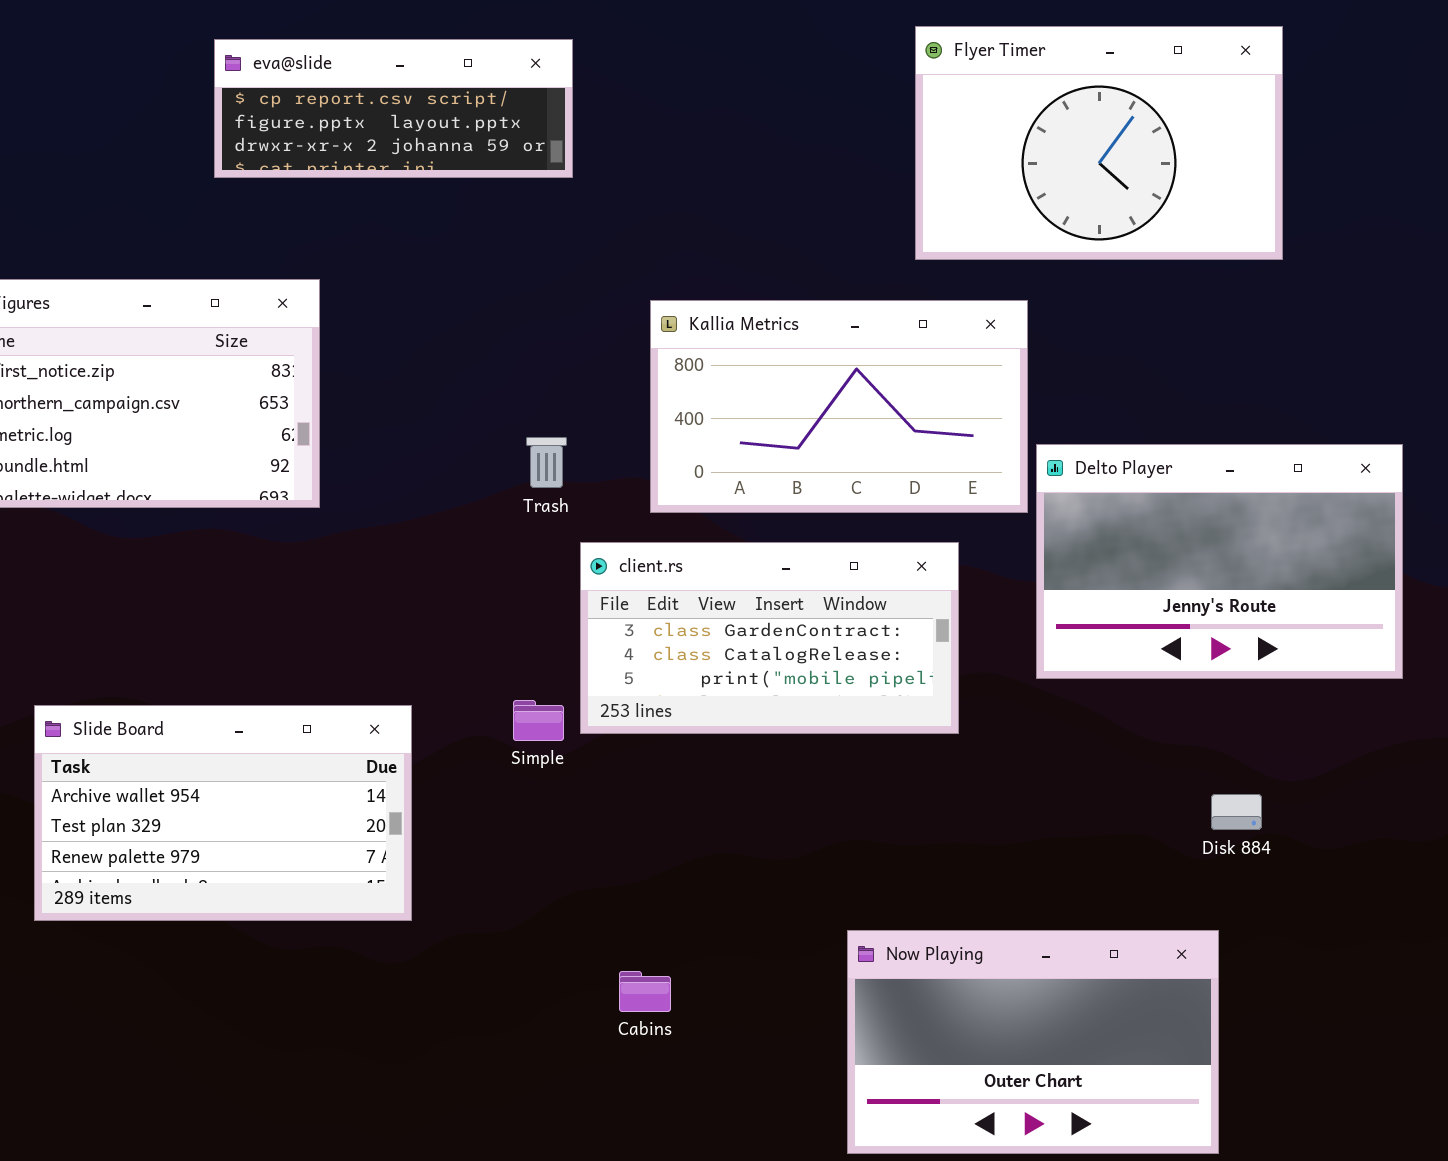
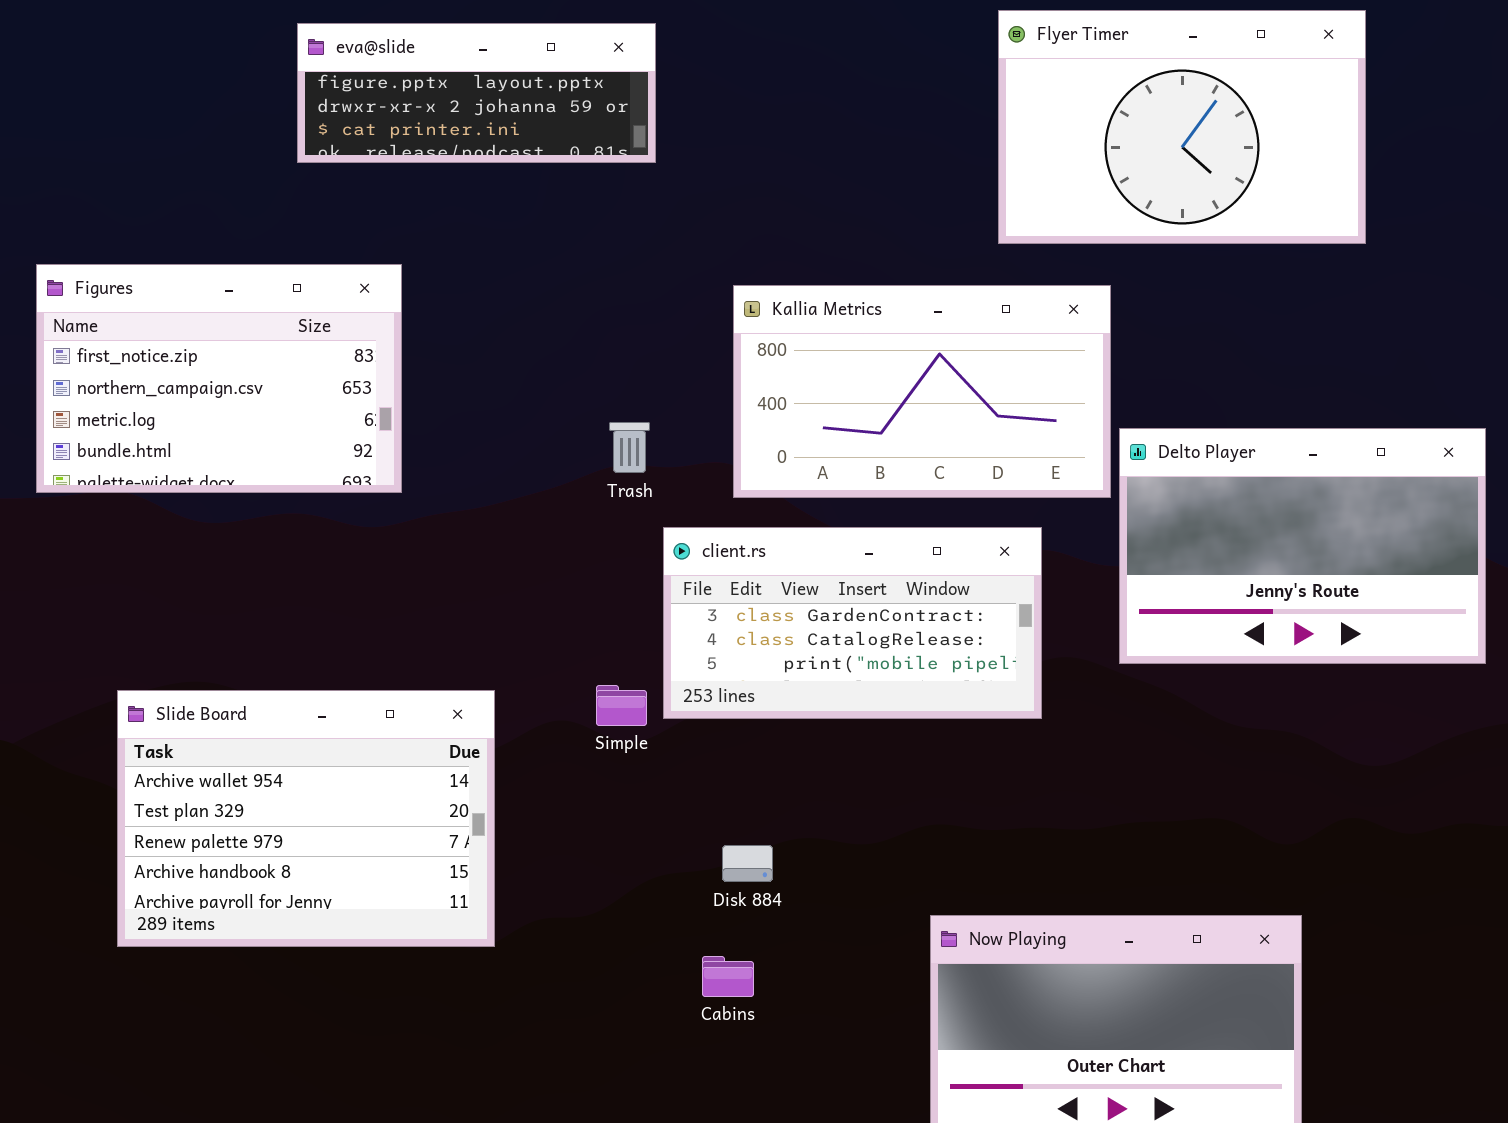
eva@slide: [214,39,573,178] -> [297,23,656,163], scrolled down 1 row
Slide Board: [34,705,412,921] -> [117,690,495,947], resized
Disk 884: [1211,794,1262,830] -> [722,845,773,882], moved

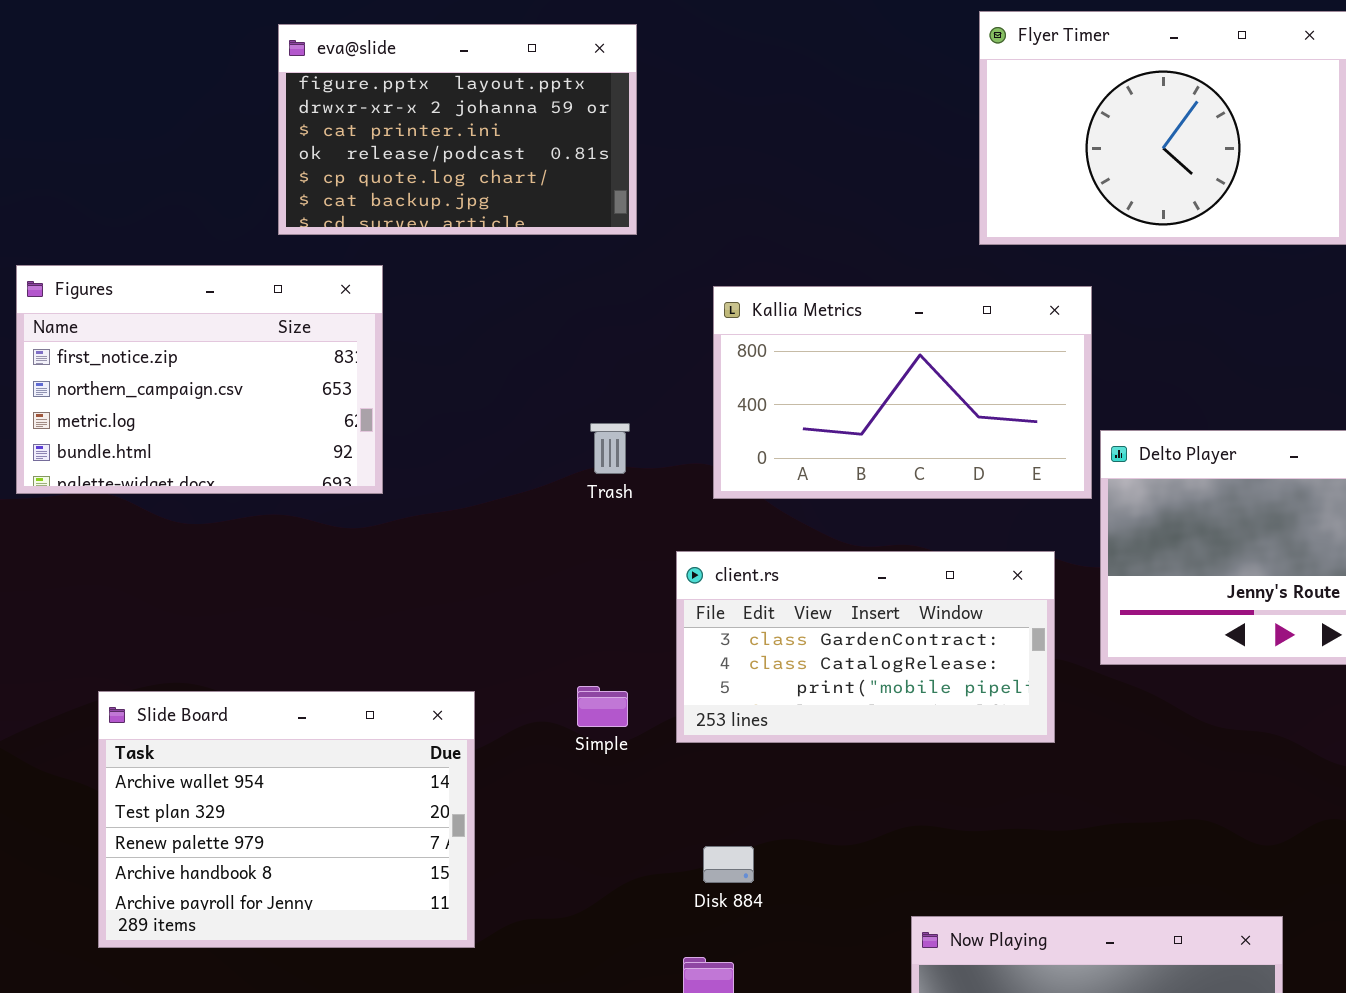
eva@slide: [297,23,656,163] -> [278,24,637,235], resized
client.rs: [663,527,1042,719] -> [676,551,1055,743], moved

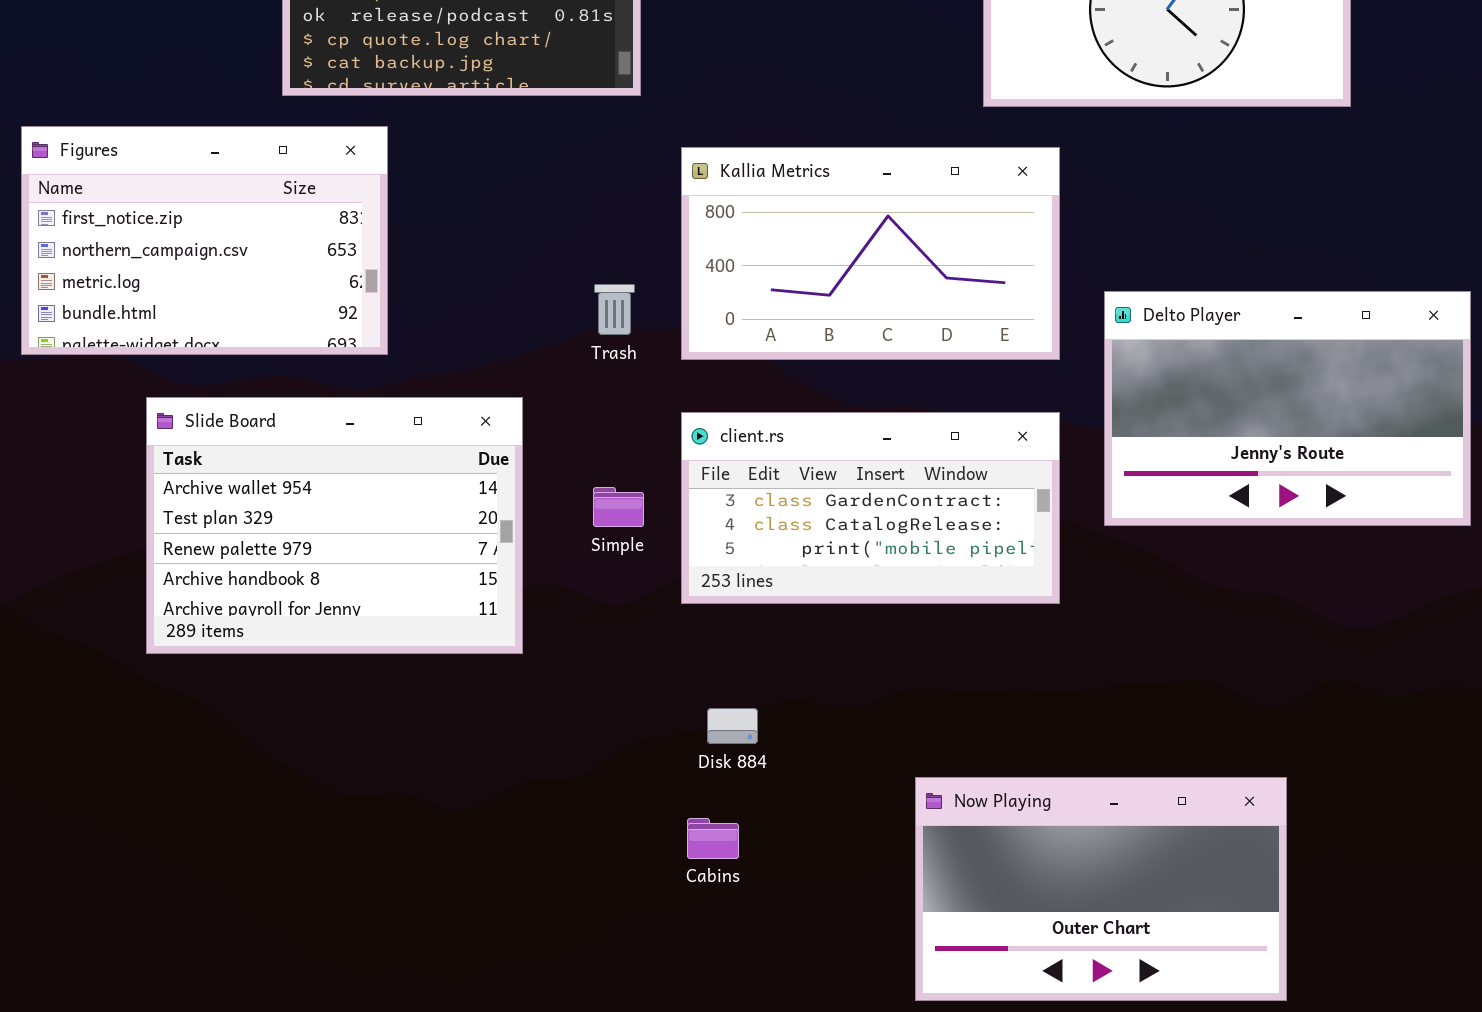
Kallia Metrics: [713,286,1092,499] -> [681,147,1060,360], moved
Simple: [577,686,628,727] -> [593,487,644,527], moved
Slide Board: [98,691,475,948] -> [146,397,523,654], moved

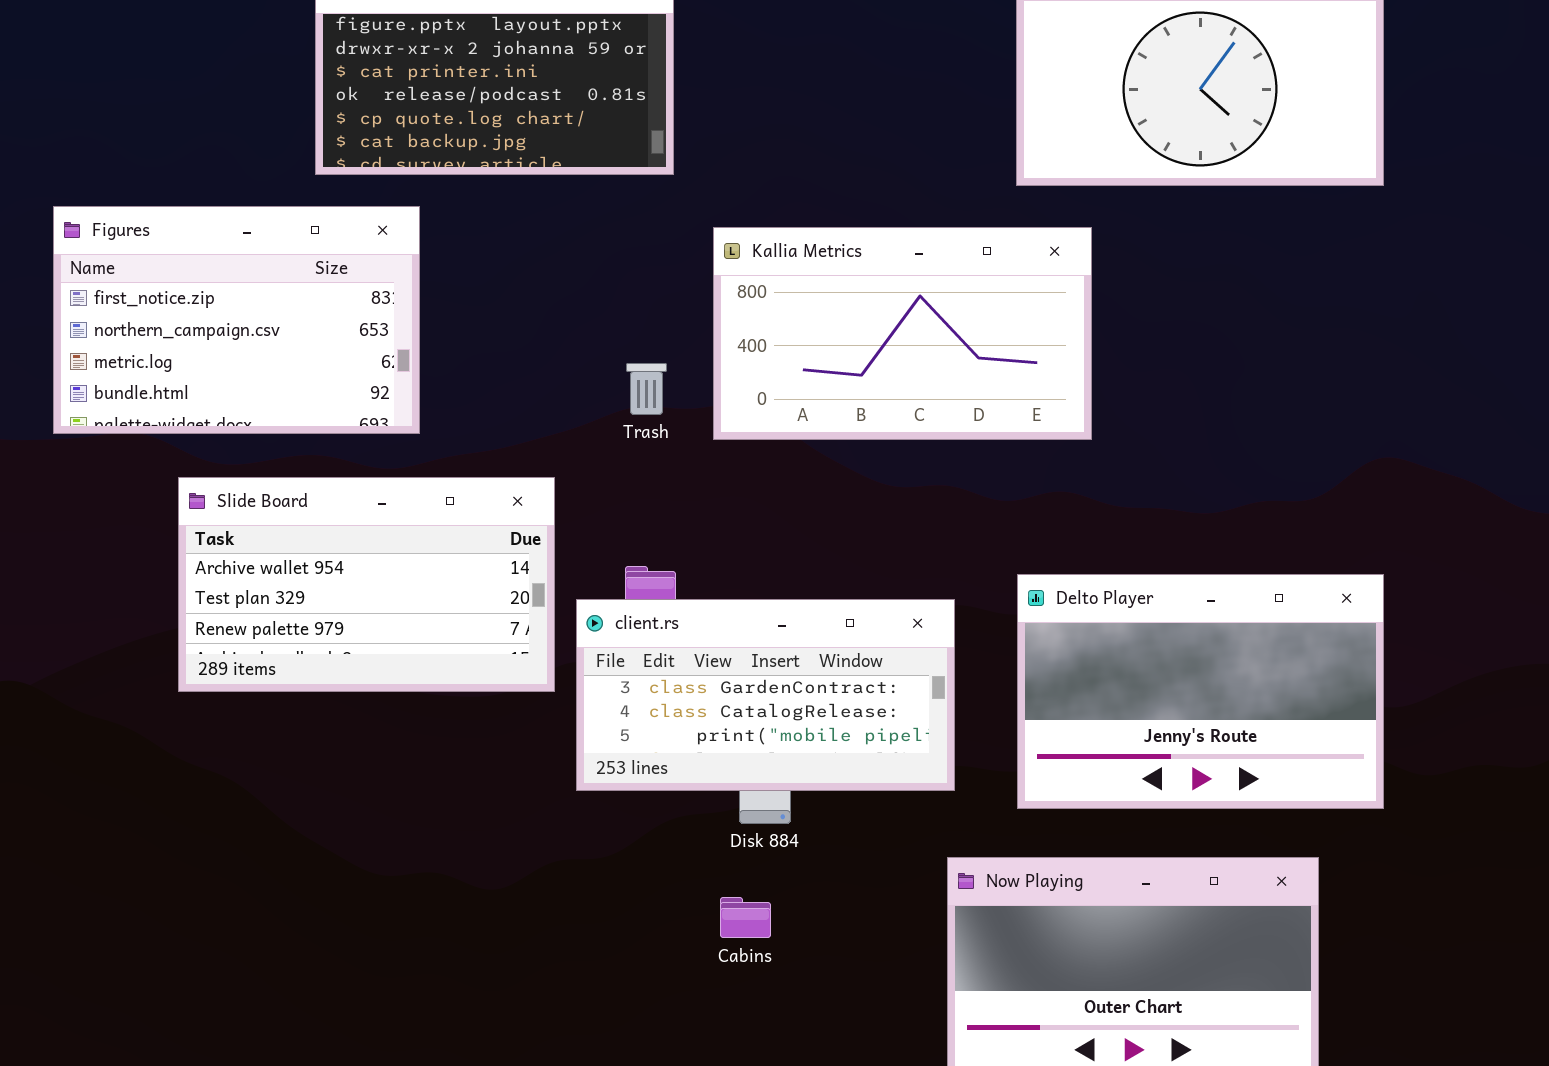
Delto Player: [1104,291,1471,526] -> [1017,574,1384,809], moved
Slide Board: [146,397,523,654] -> [178,477,555,692], resized
client.rs: [681,412,1060,604] -> [576,599,955,791], moved

